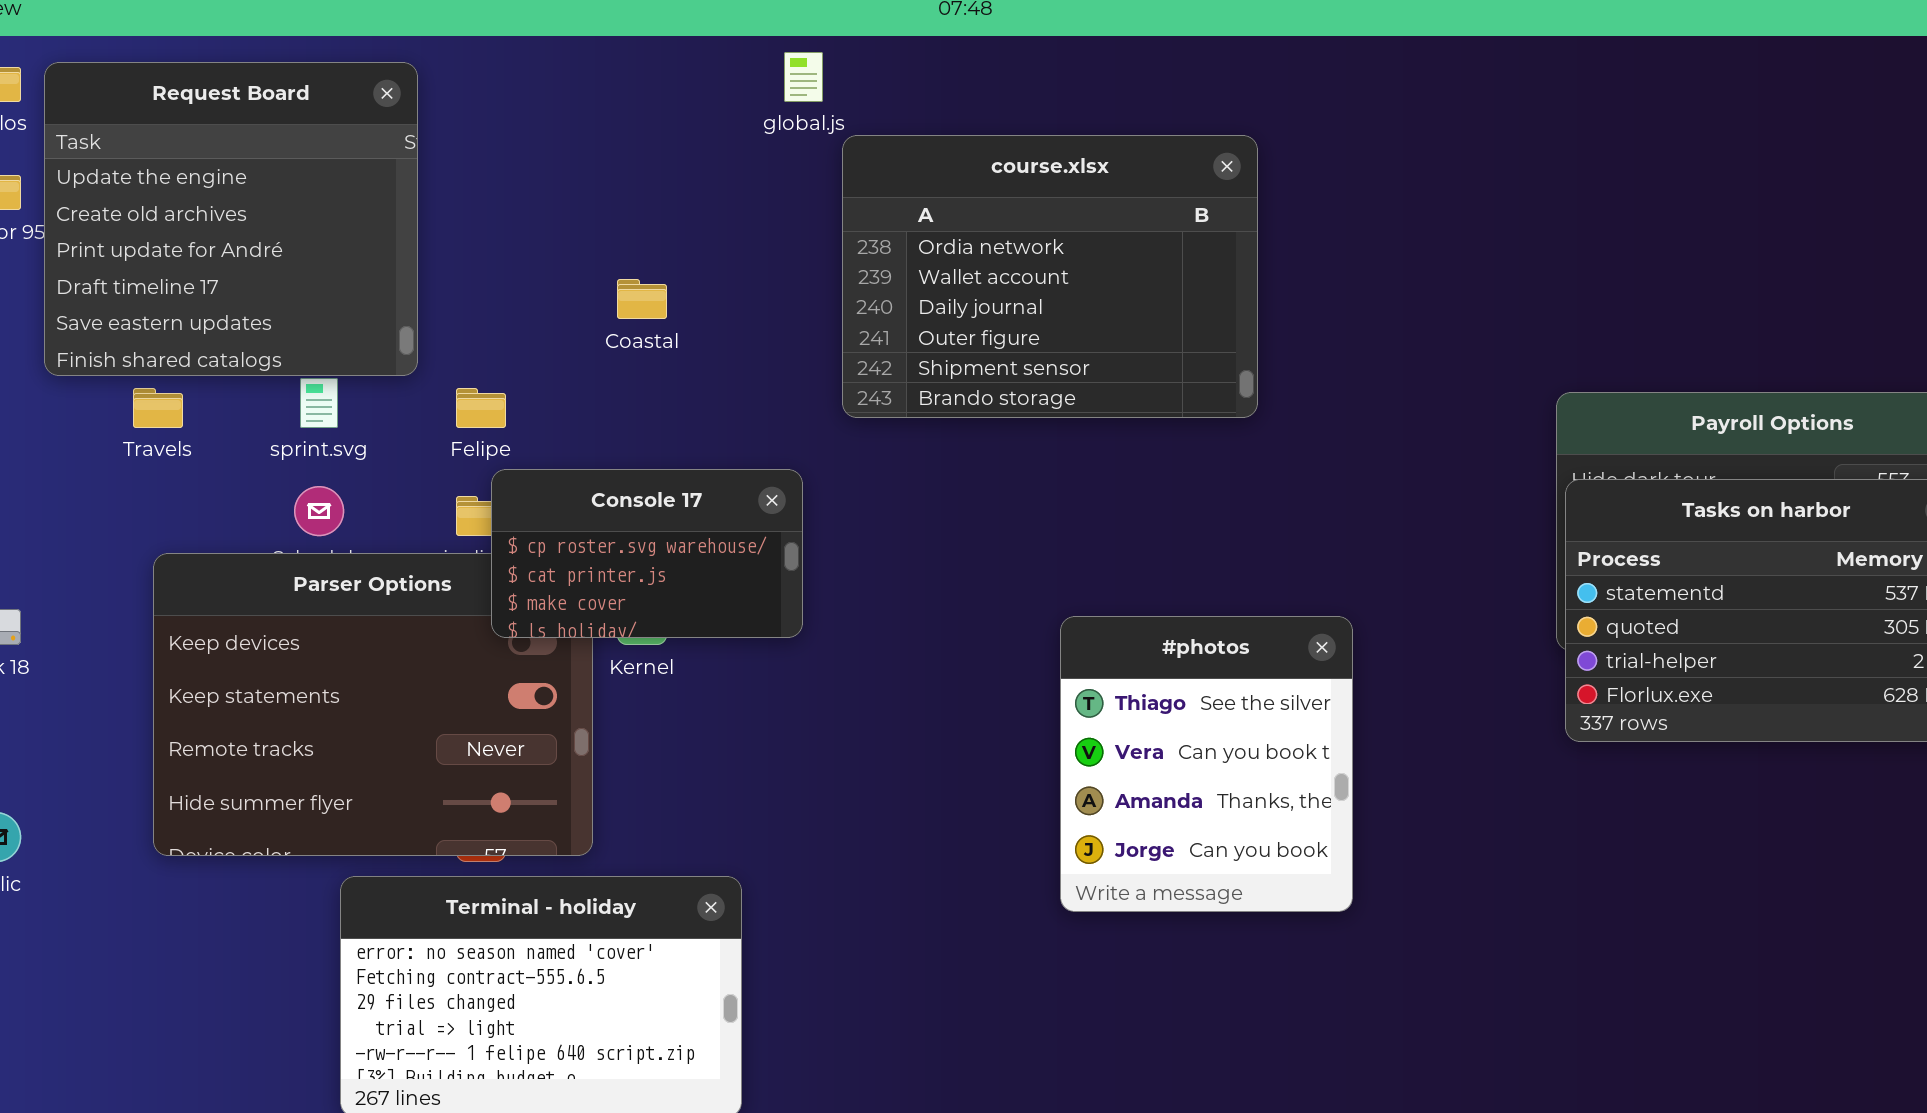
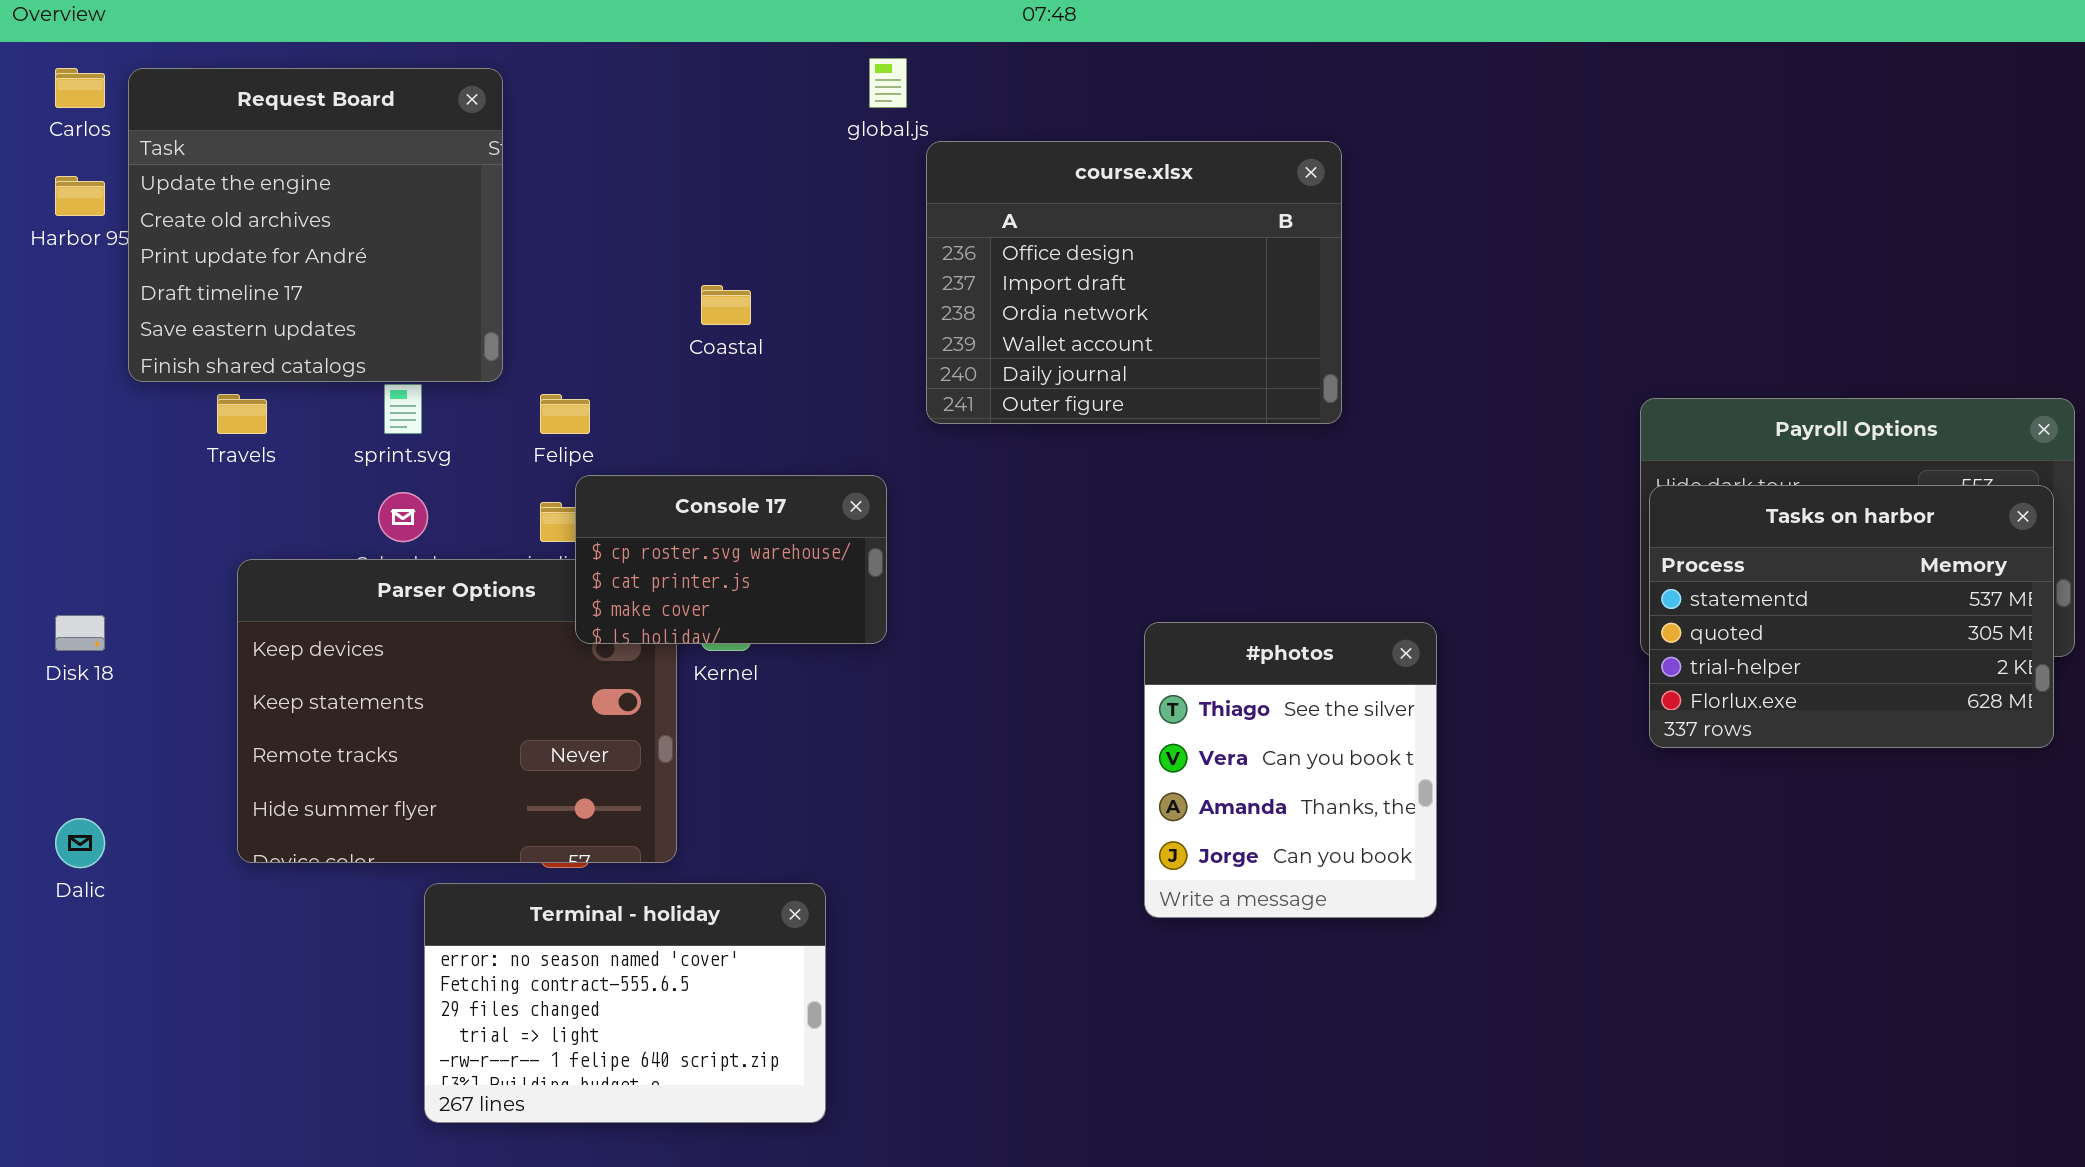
course.xlsx: [842,135,1258,418] -> [926,141,1342,424], scrolled up 2 rows

